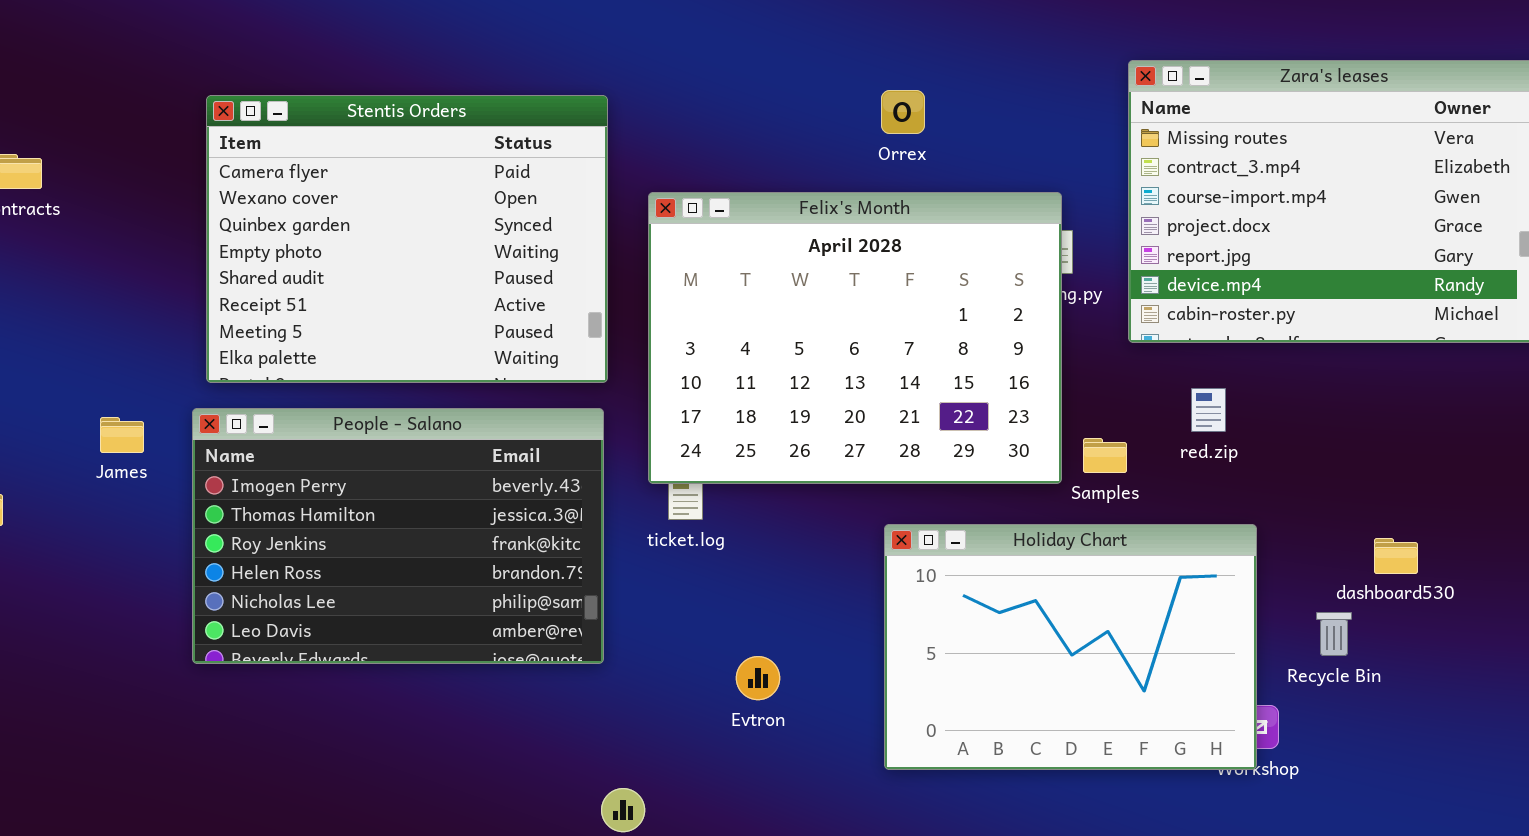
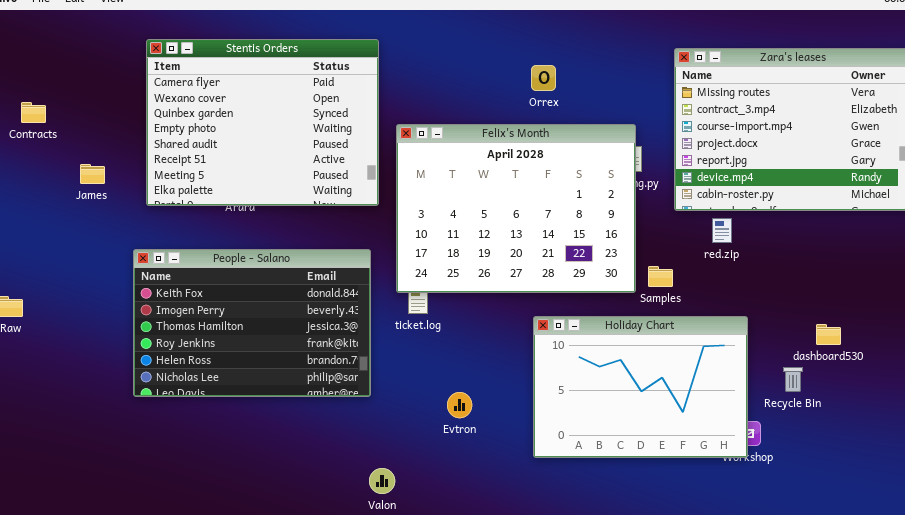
Stentis Orders: [206,95,608,383] -> [146,39,379,206], moved
red.zip: [1191,388,1226,432] -> [712,218,732,243], moved
People - Salano: [192,408,604,664] -> [133,249,371,397], scrolled up 1 row
James: [100,417,144,453] -> [80,164,105,184], moved

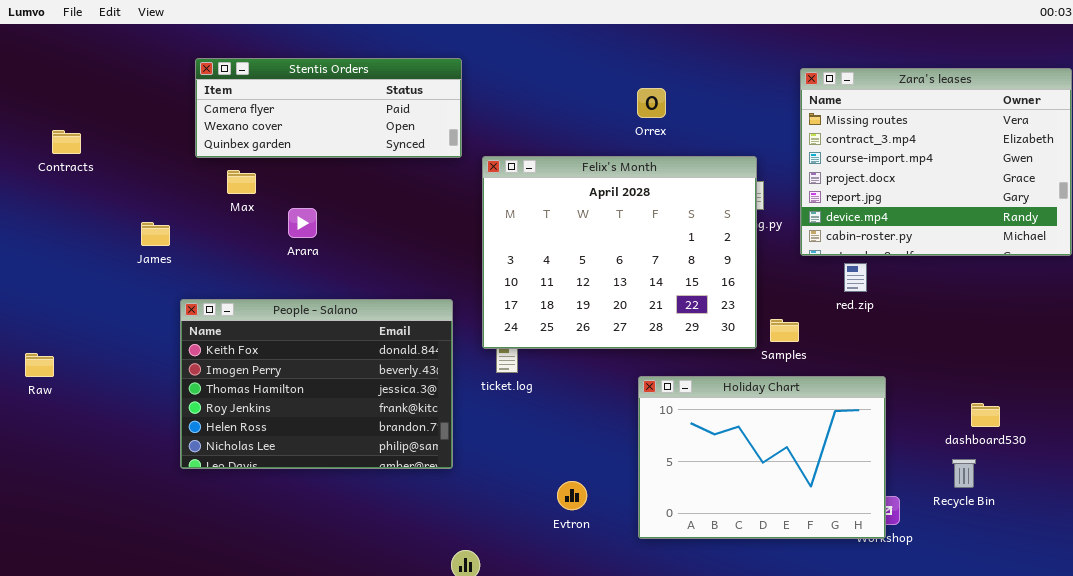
Stentis Orders: [146,39,379,206] -> [195,58,462,158], resized
James: [80,164,105,184] -> [141,222,170,246], moved
dashboard530: [816,324,841,345] -> [971,403,1000,427], moved
Recycle Bin: [783,367,803,392] -> [952,459,976,488], moved
Evtron: [447,392,472,418] -> [557,481,587,510], moved

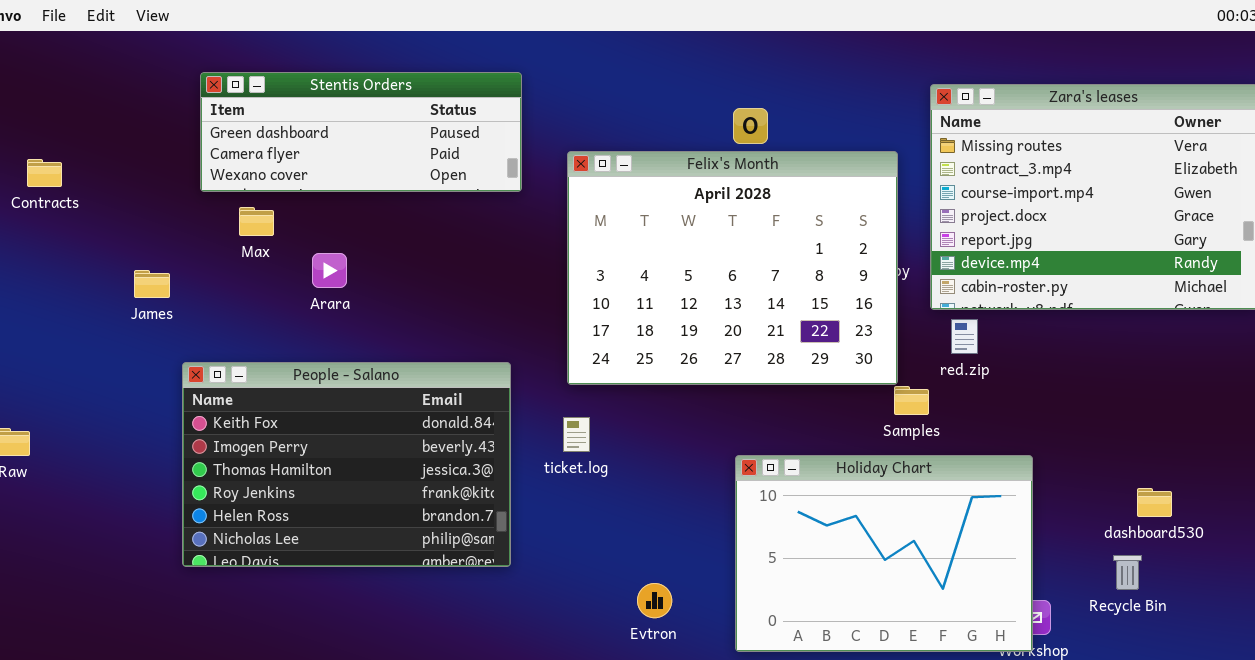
Stentis Orders: [195,58,462,158] -> [200,72,522,192], scrolled up 1 row
Felix's Month: [482,156,757,349] -> [567,151,898,385], moved
red.zip: [844,263,867,292] -> [951,319,978,354], moved

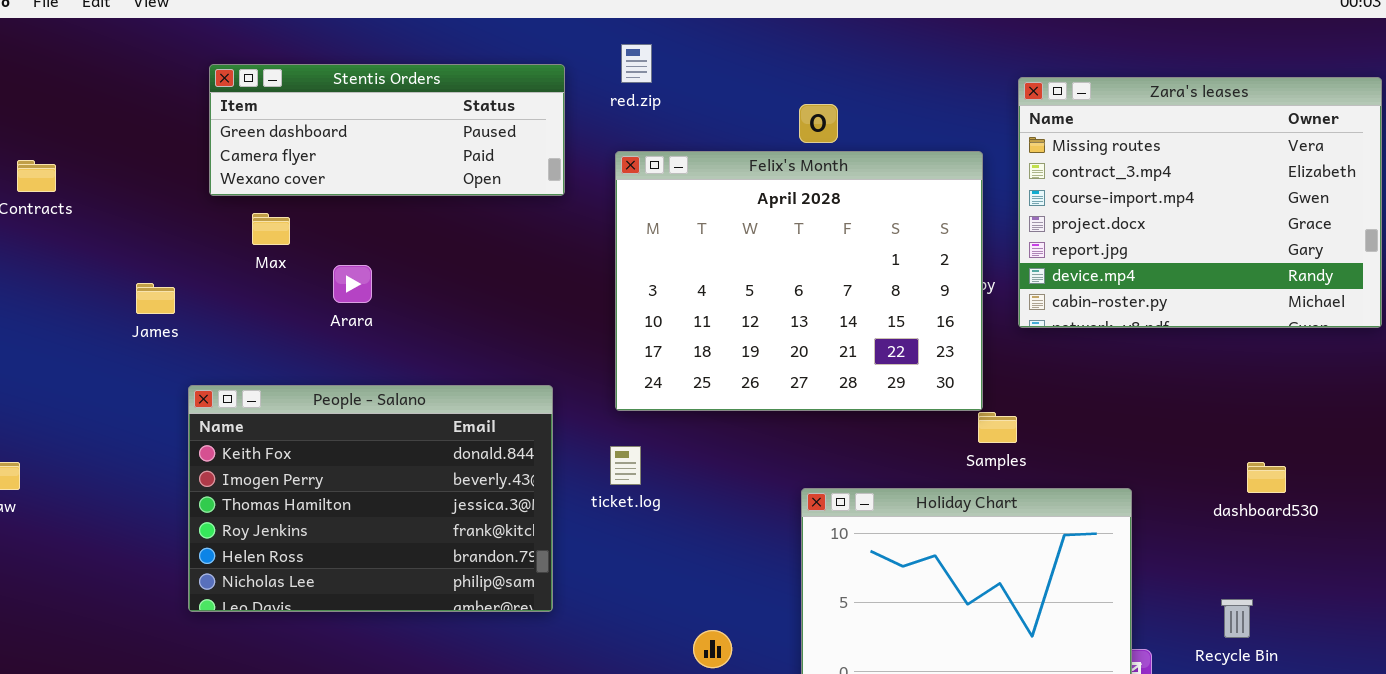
red.zip: [951,319,978,354] -> [621,44,652,83], moved
dashboard530: [1137,488,1172,517] -> [1247,462,1286,493], moved

